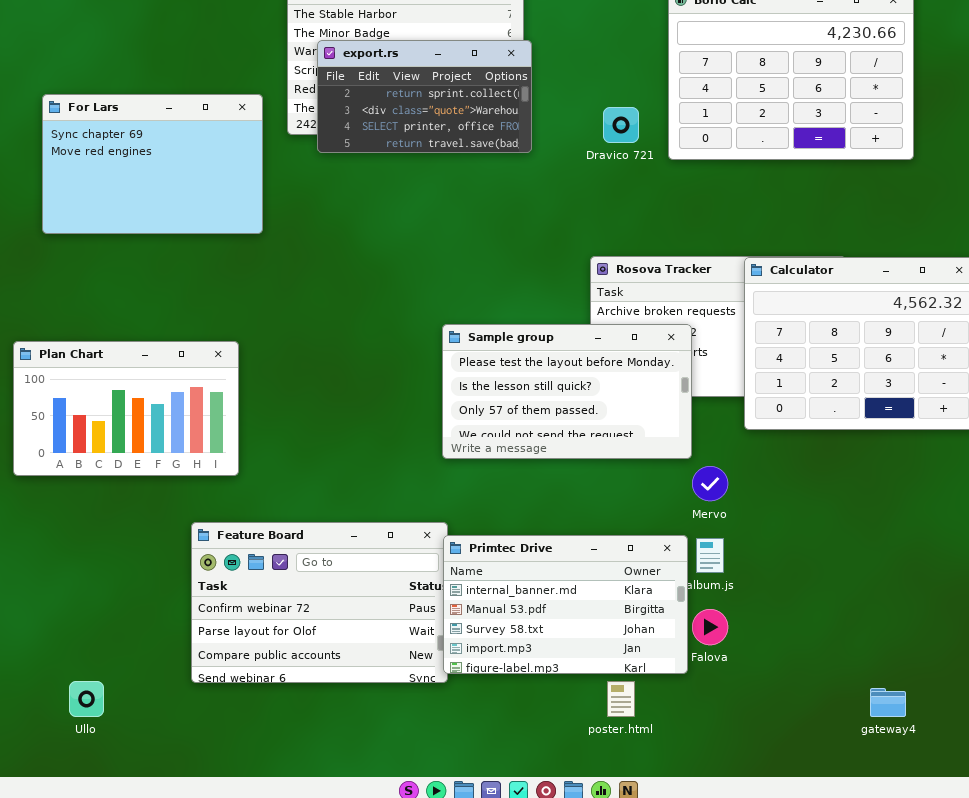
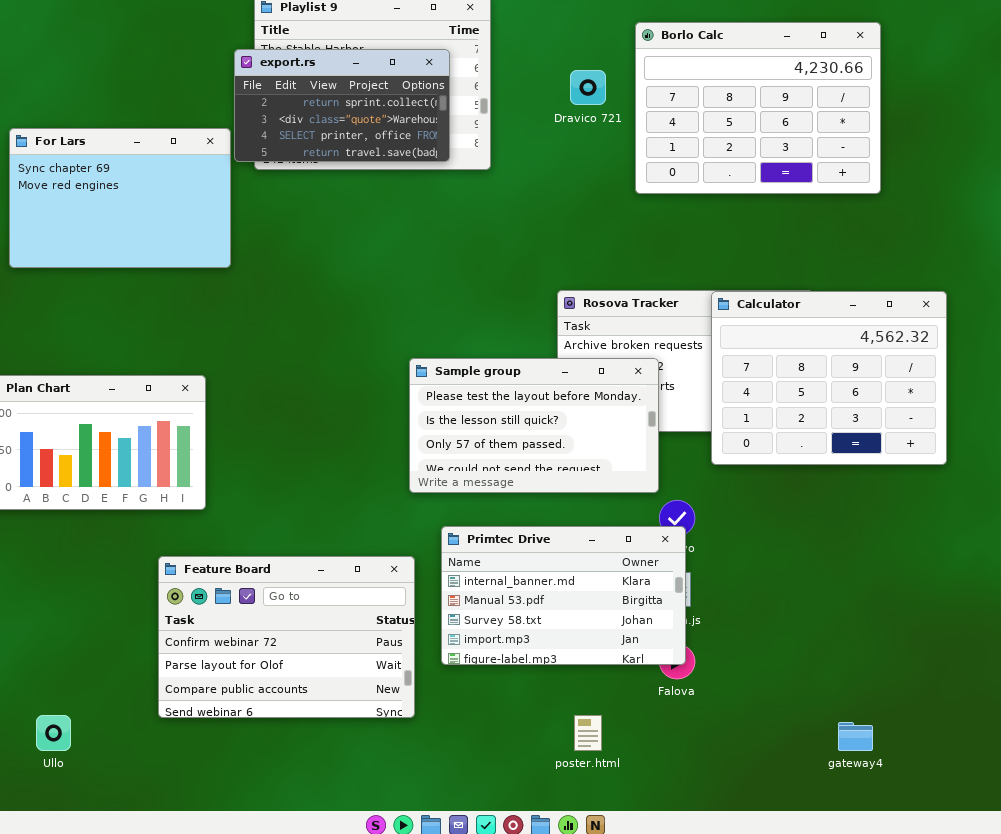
export.rs: [317,40,532,153] -> [234,49,450,162], moved
Dravico 721: [603,107,639,143] -> [570,70,606,105], moved
Primtec Drive: [443,535,688,674] -> [441,526,686,665], moved

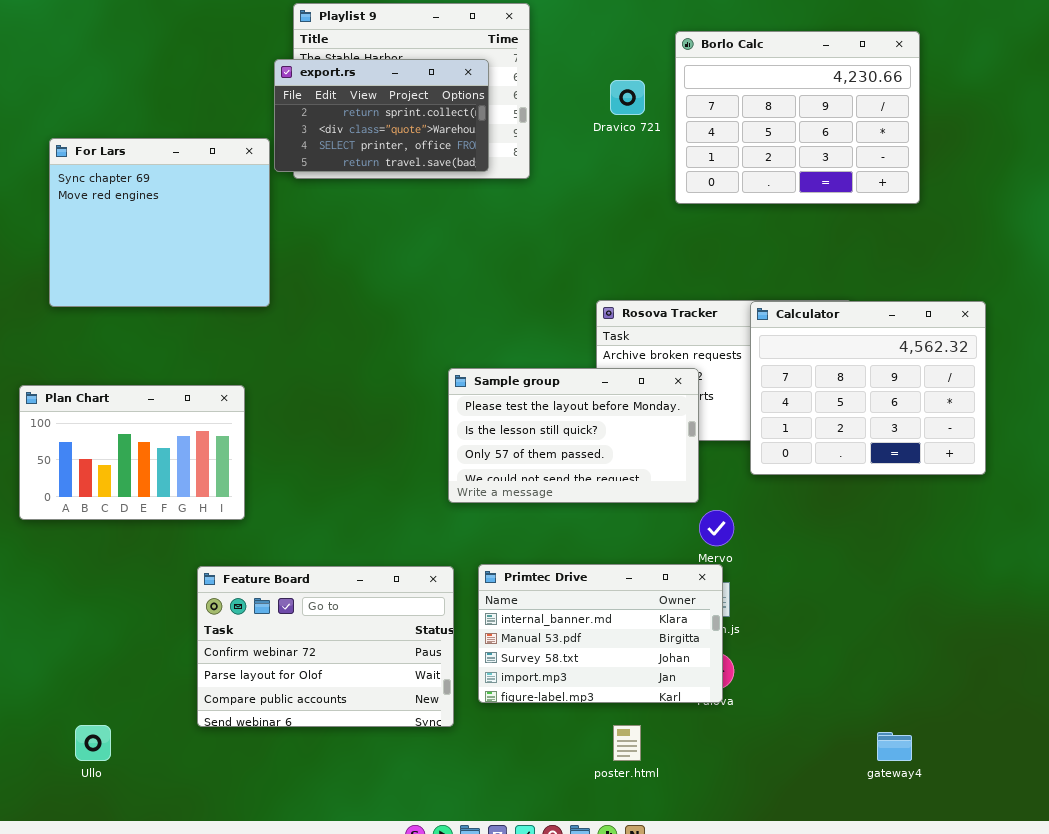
For Lars: [9,128,231,268] -> [49,138,270,307], resized
Primtec Drive: [441,526,686,665] -> [478,564,723,703], moved

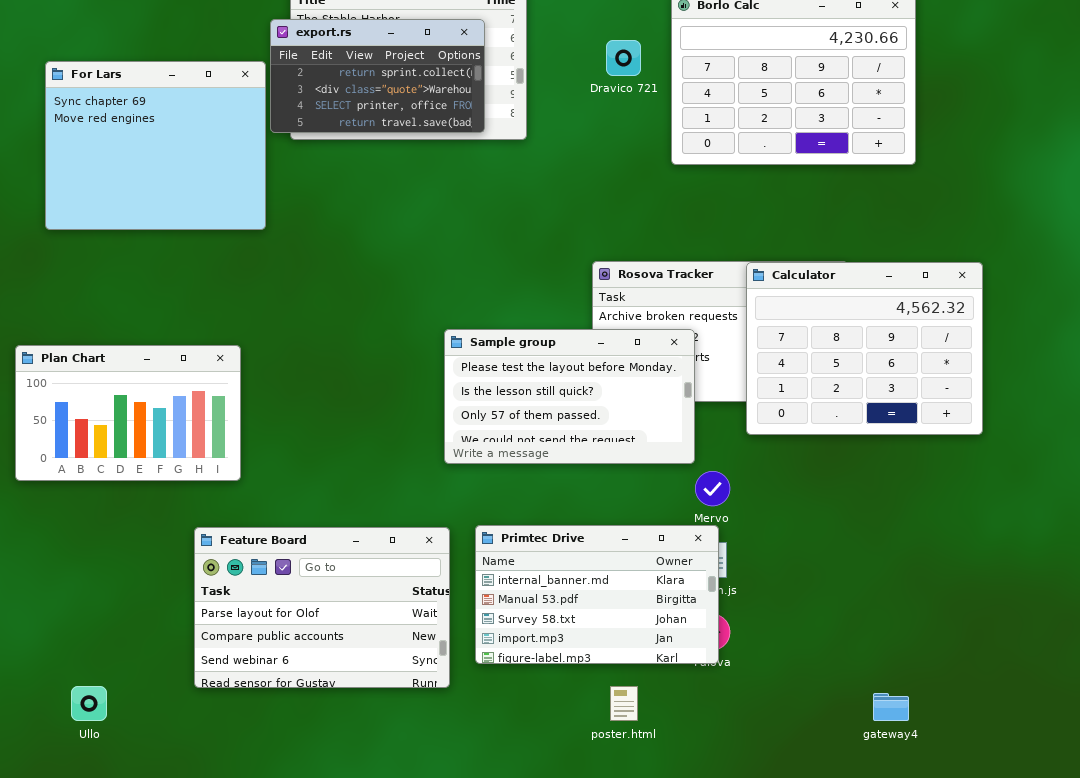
For Lars: [49,138,270,307] -> [45,61,266,230], moved
Feature Board: [197,566,454,727] -> [194,527,450,688], scrolled down 1 row

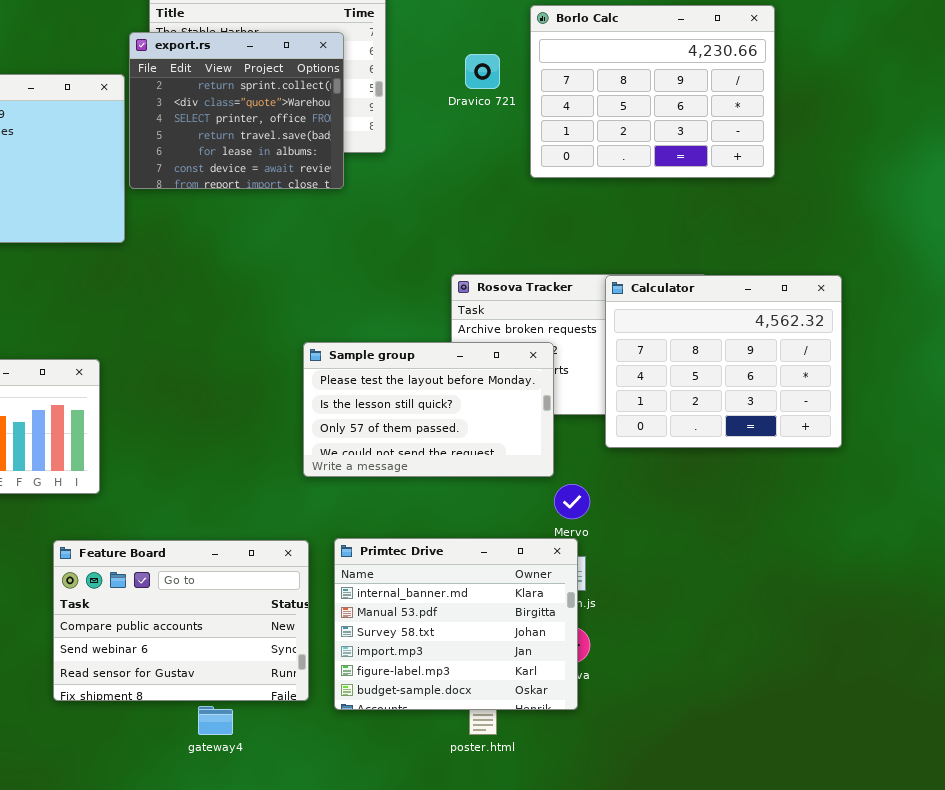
export.rs: [270,19,485,133] -> [129,32,344,189], resized
Primtec Drive: [475,525,719,664] -> [334,538,578,710], resized
Feature Board: [194,527,450,688] -> [53,540,309,701], scrolled down 1 row
gateway4: [873,693,909,721] -> [198,706,233,735], moved

